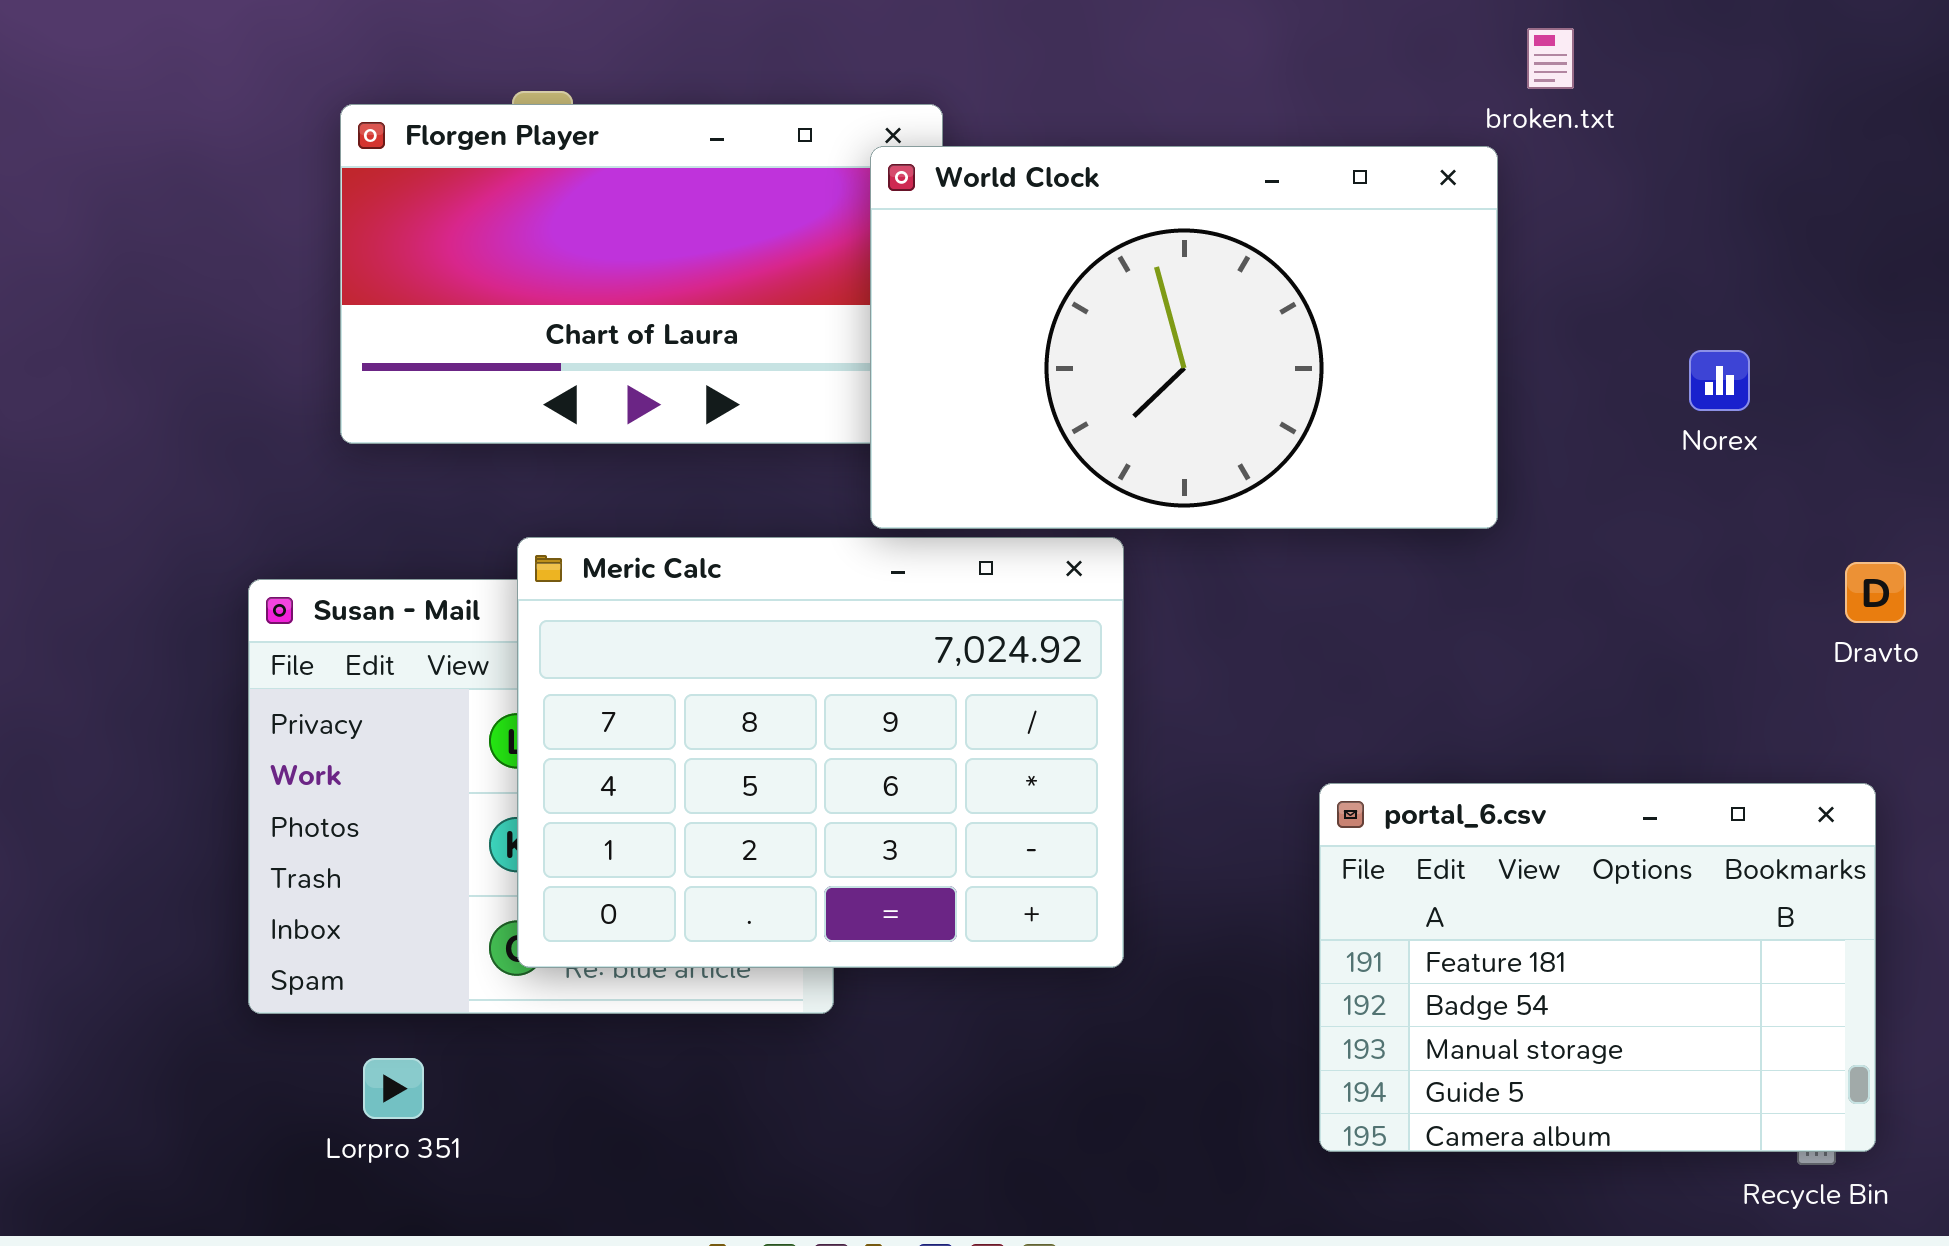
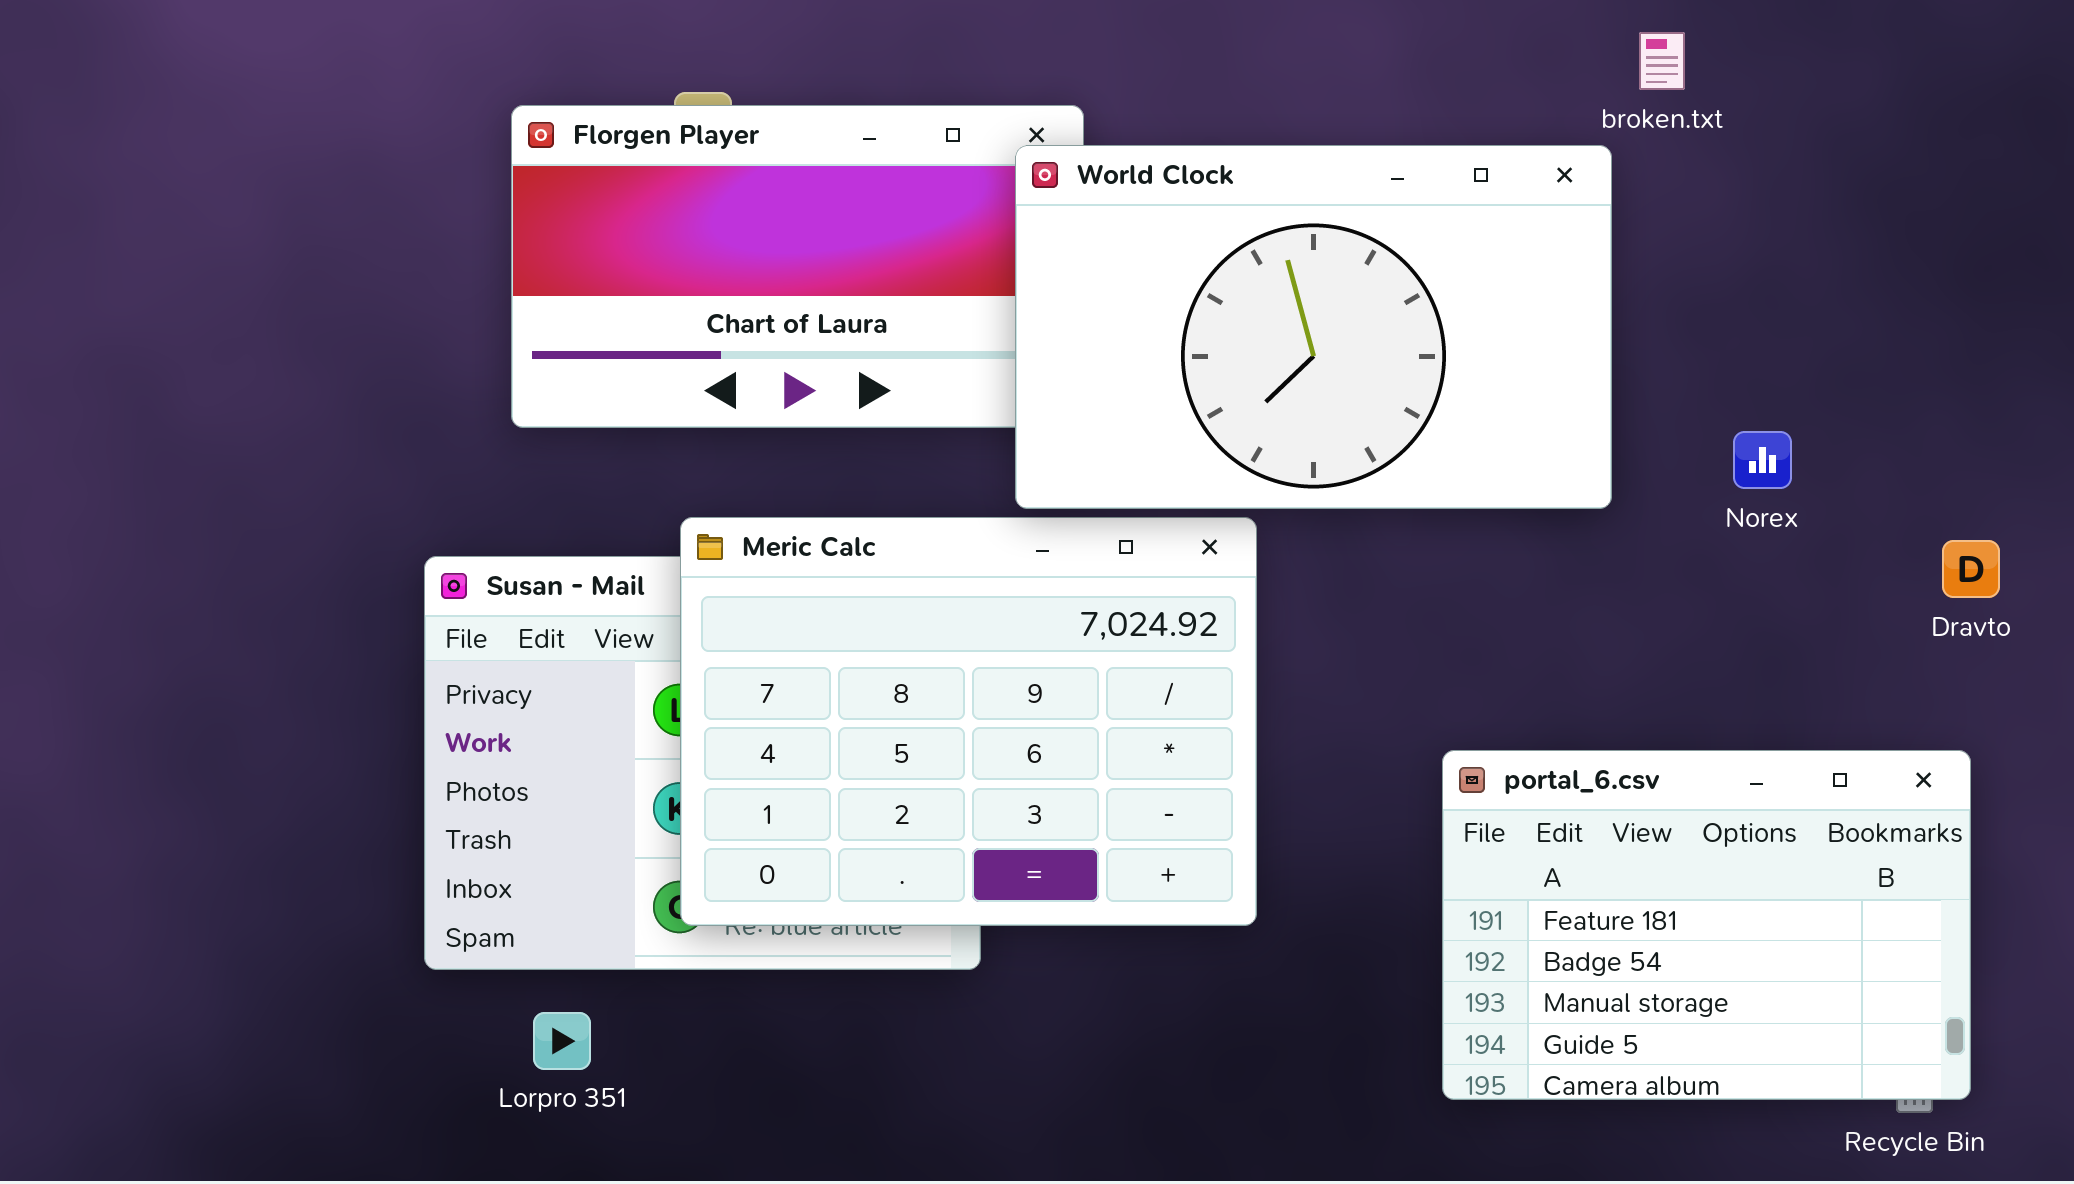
Norex: [1689,350,1750,411] -> [1733,431,1792,489], moved

